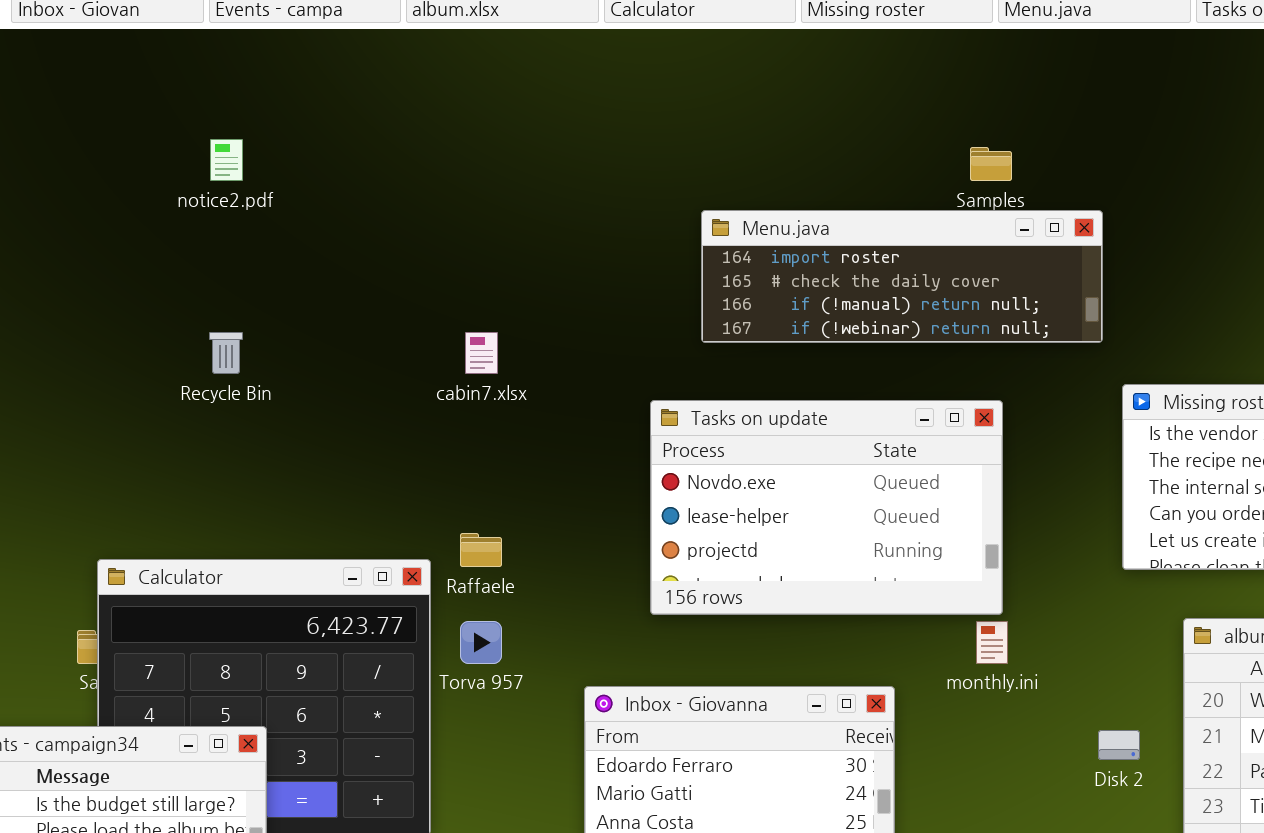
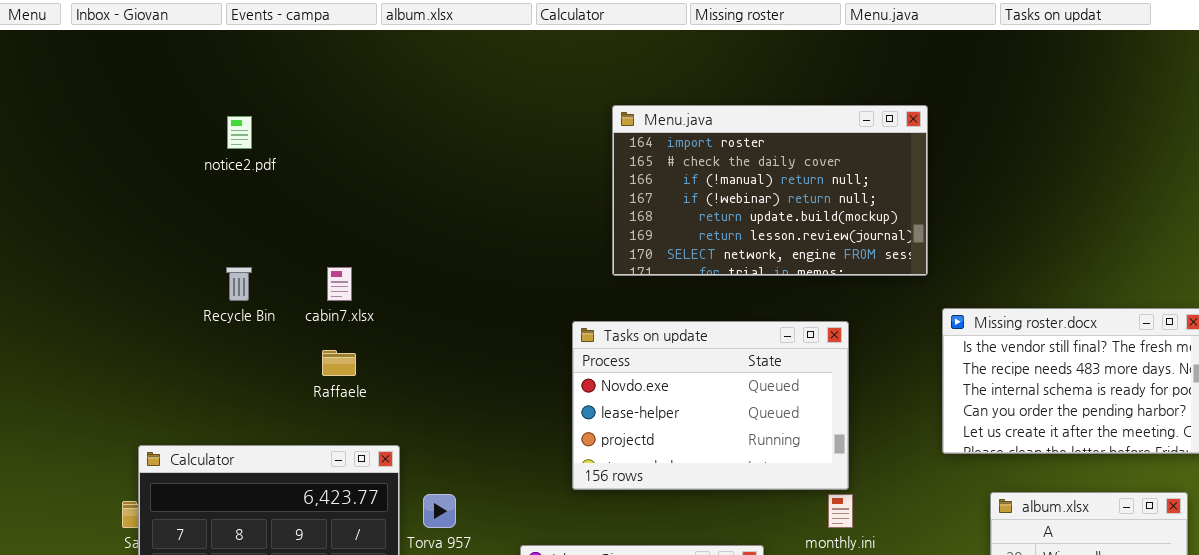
Menu.java: [701,210,1103,343] -> [612,105,928,276], resized
cabin7.xlsx: [465,332,498,374] -> [327,267,352,301], moved
Raffaele: [460,533,502,567] -> [322,350,356,376], moved

